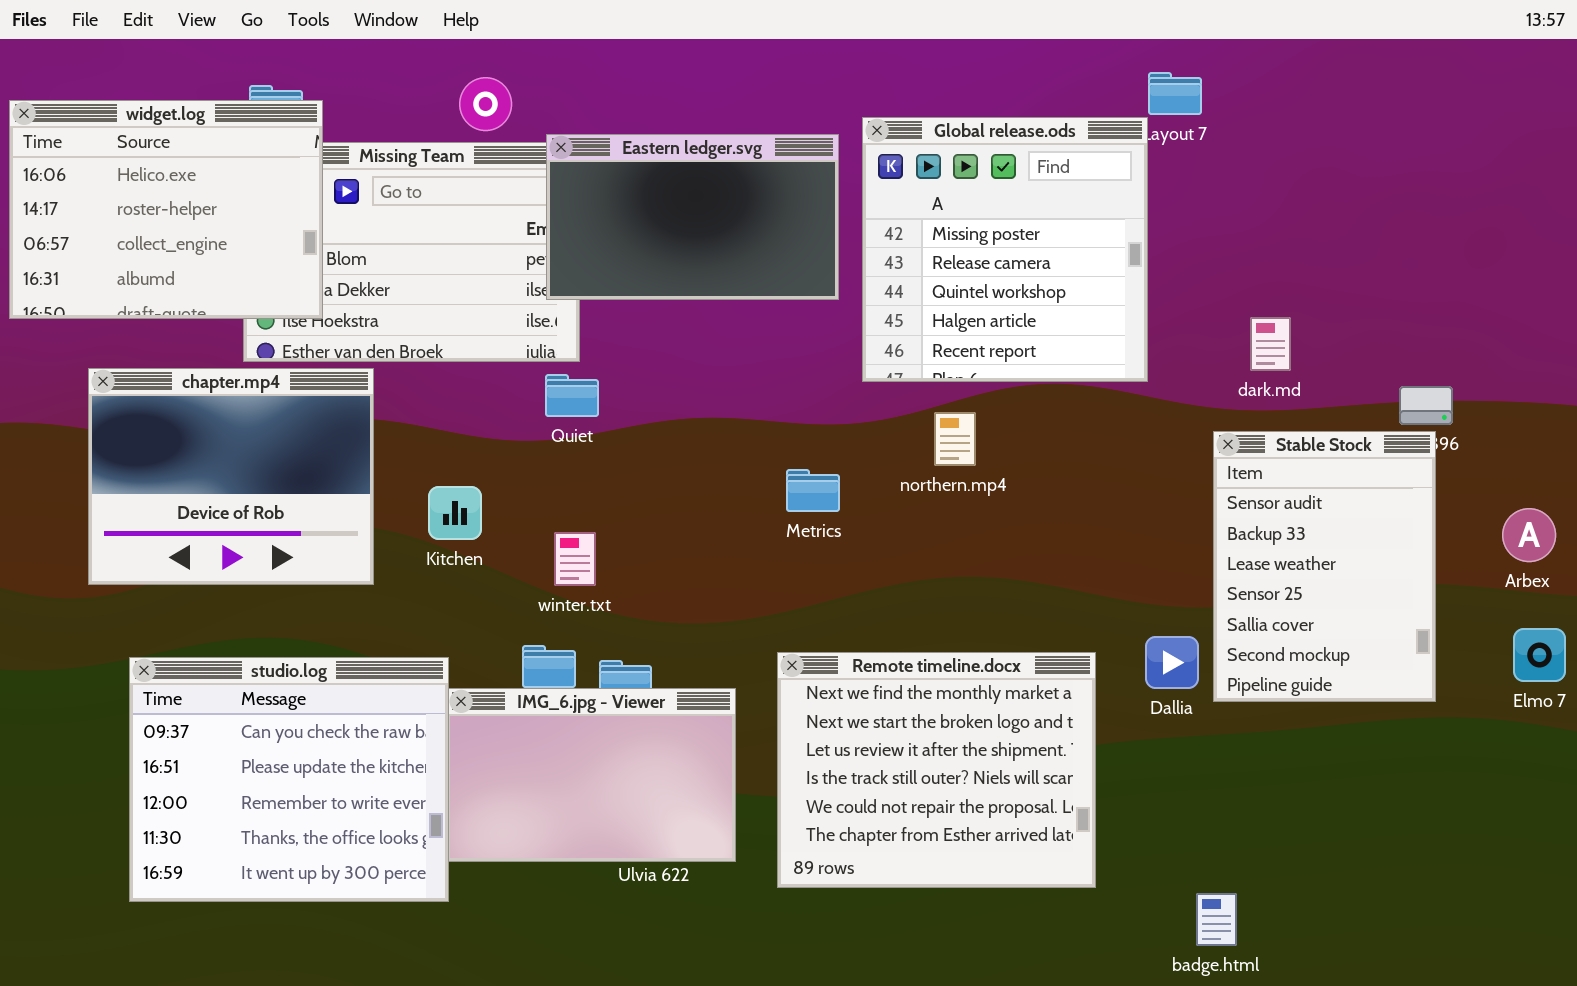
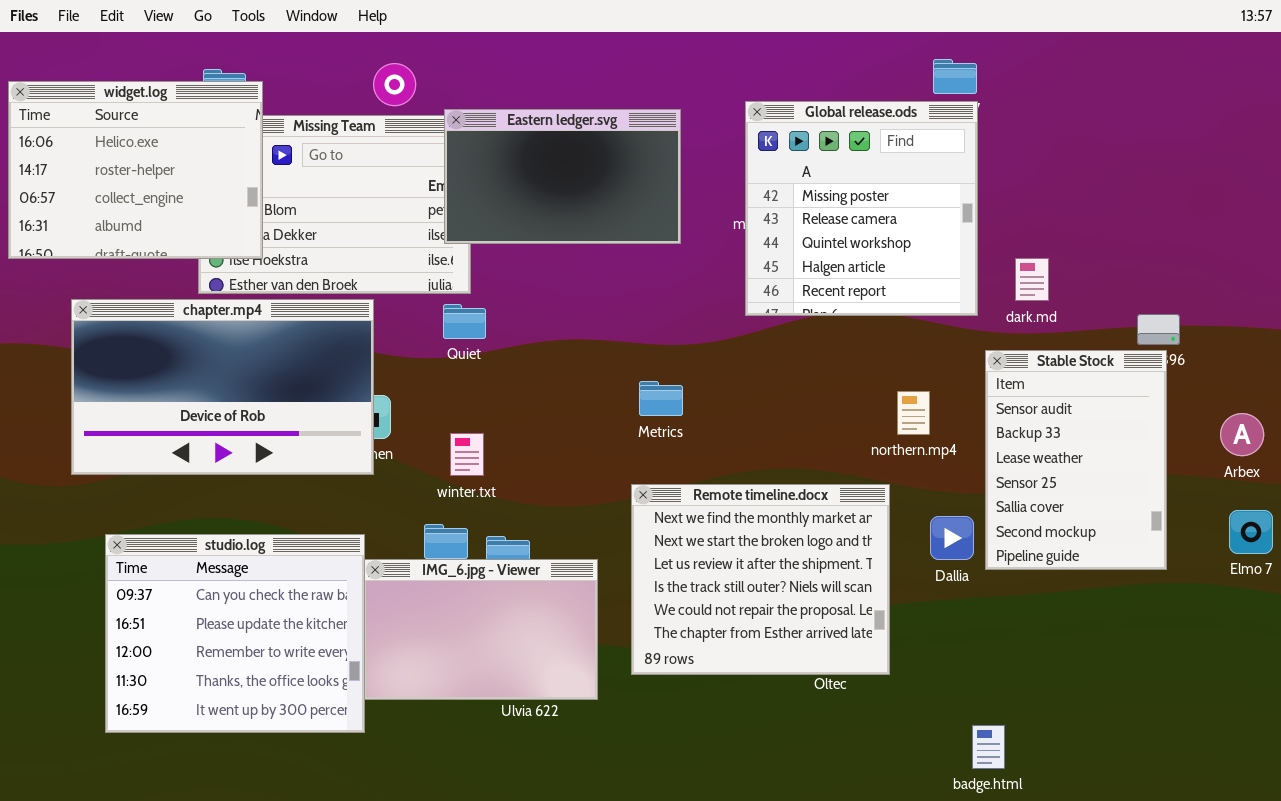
Global release.ods: [862,117,1148,382] -> [745,101,978,316], moved
chapter.mp4: [88,368,374,585] -> [71,299,374,475], resized
northern.mp4: [934,412,976,466] -> [897,391,930,435], moved
Remote timeline.docx: [777,652,1096,888] -> [631,484,890,675], moved

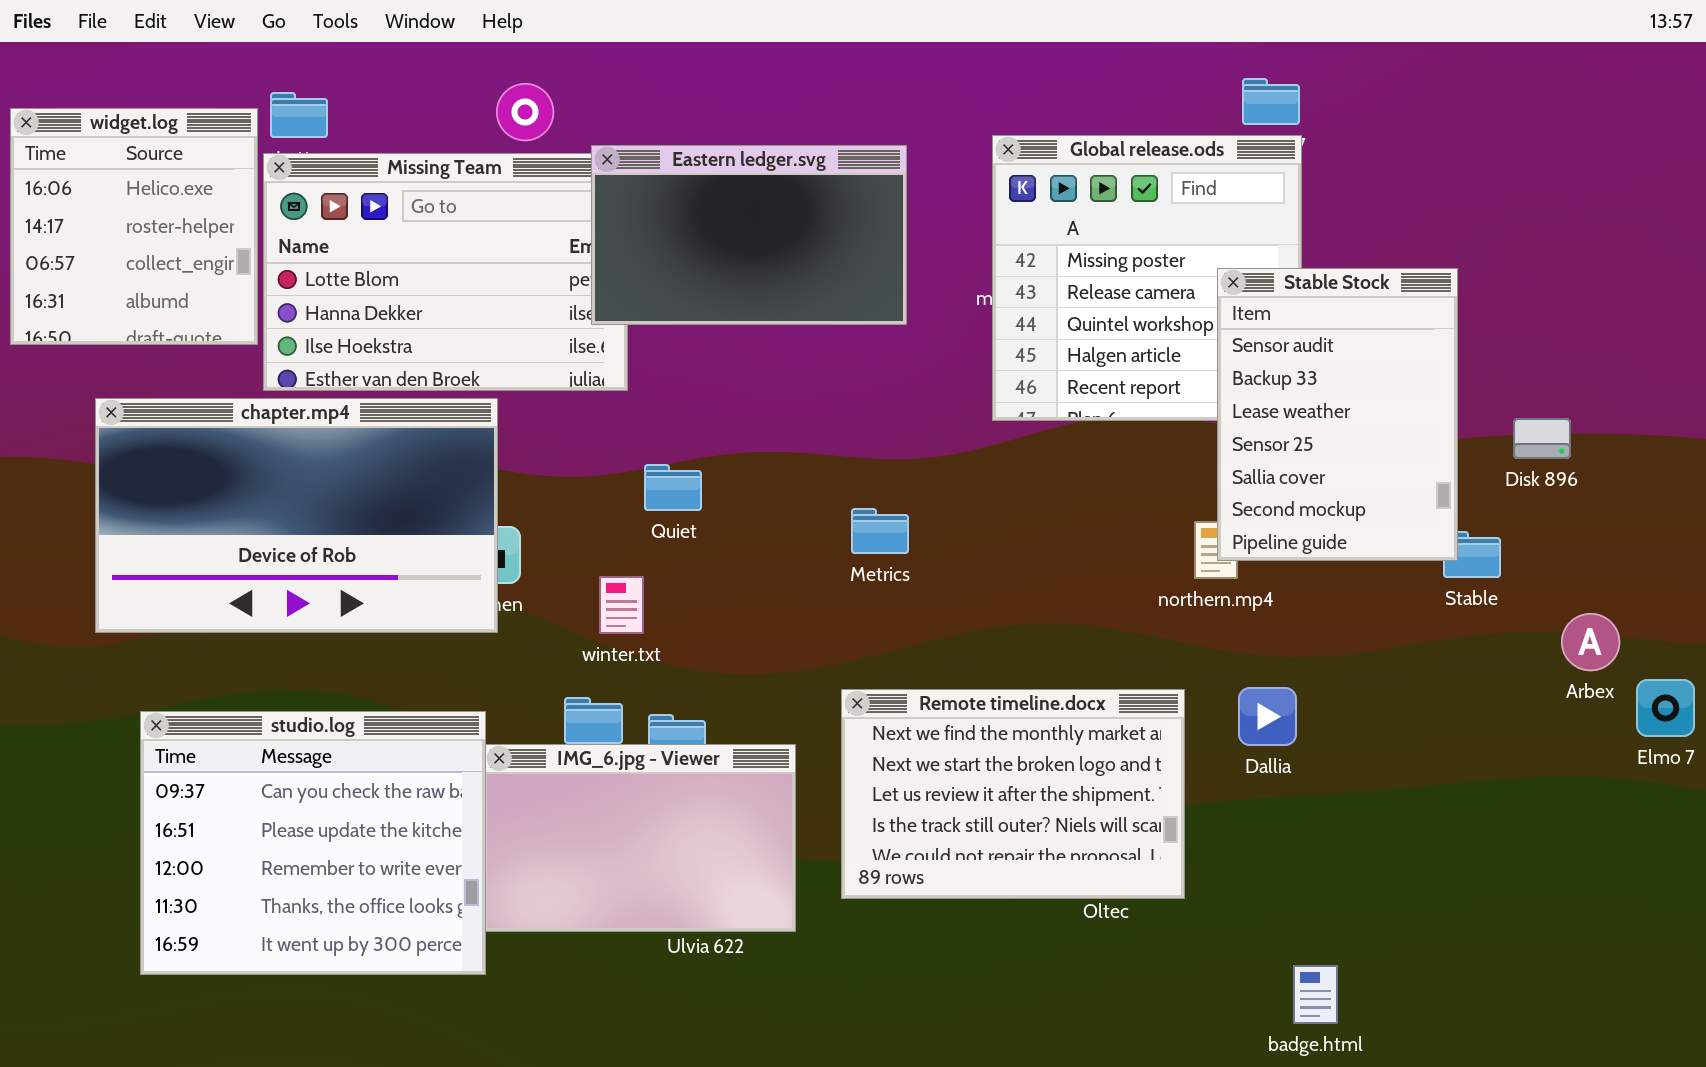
widget.log: [8,81,263,259] -> [10,108,258,345], resized
Quiet: [443,304,486,339] -> [644,464,702,511], moved
Stable Stock: [985,350,1167,570] -> [1217,268,1458,561], moved
Arbex: [1220,413,1264,456] -> [1561,613,1620,671], moved
Remote timeline.docx: [631,484,890,675] -> [841,689,1185,899], resized

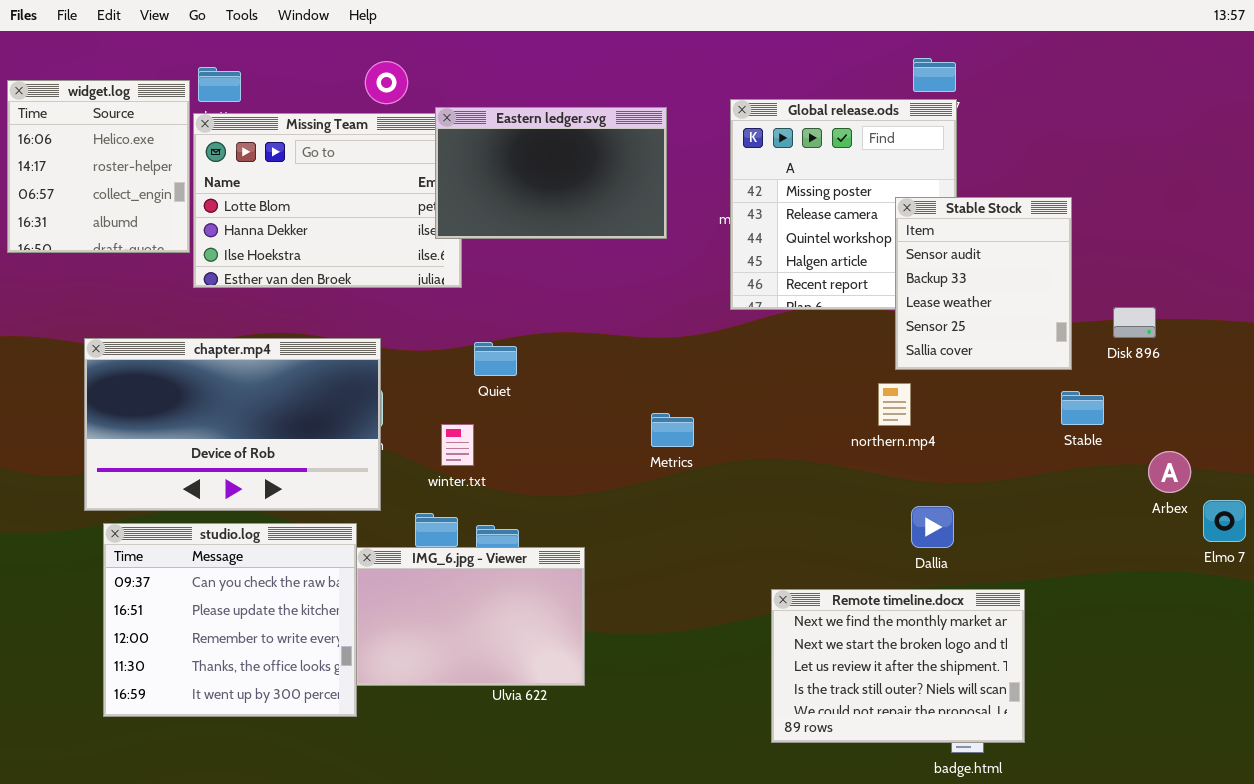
Stable Stock: [1217,268,1458,561] -> [895,197,1072,370], resized
chapter.mp4: [95,398,498,633] -> [84,338,381,511], moved
Metrics: [851,508,909,554] -> [651,413,694,447], moved
Remote timeline.docx: [841,689,1185,899] -> [771,589,1025,743], moved

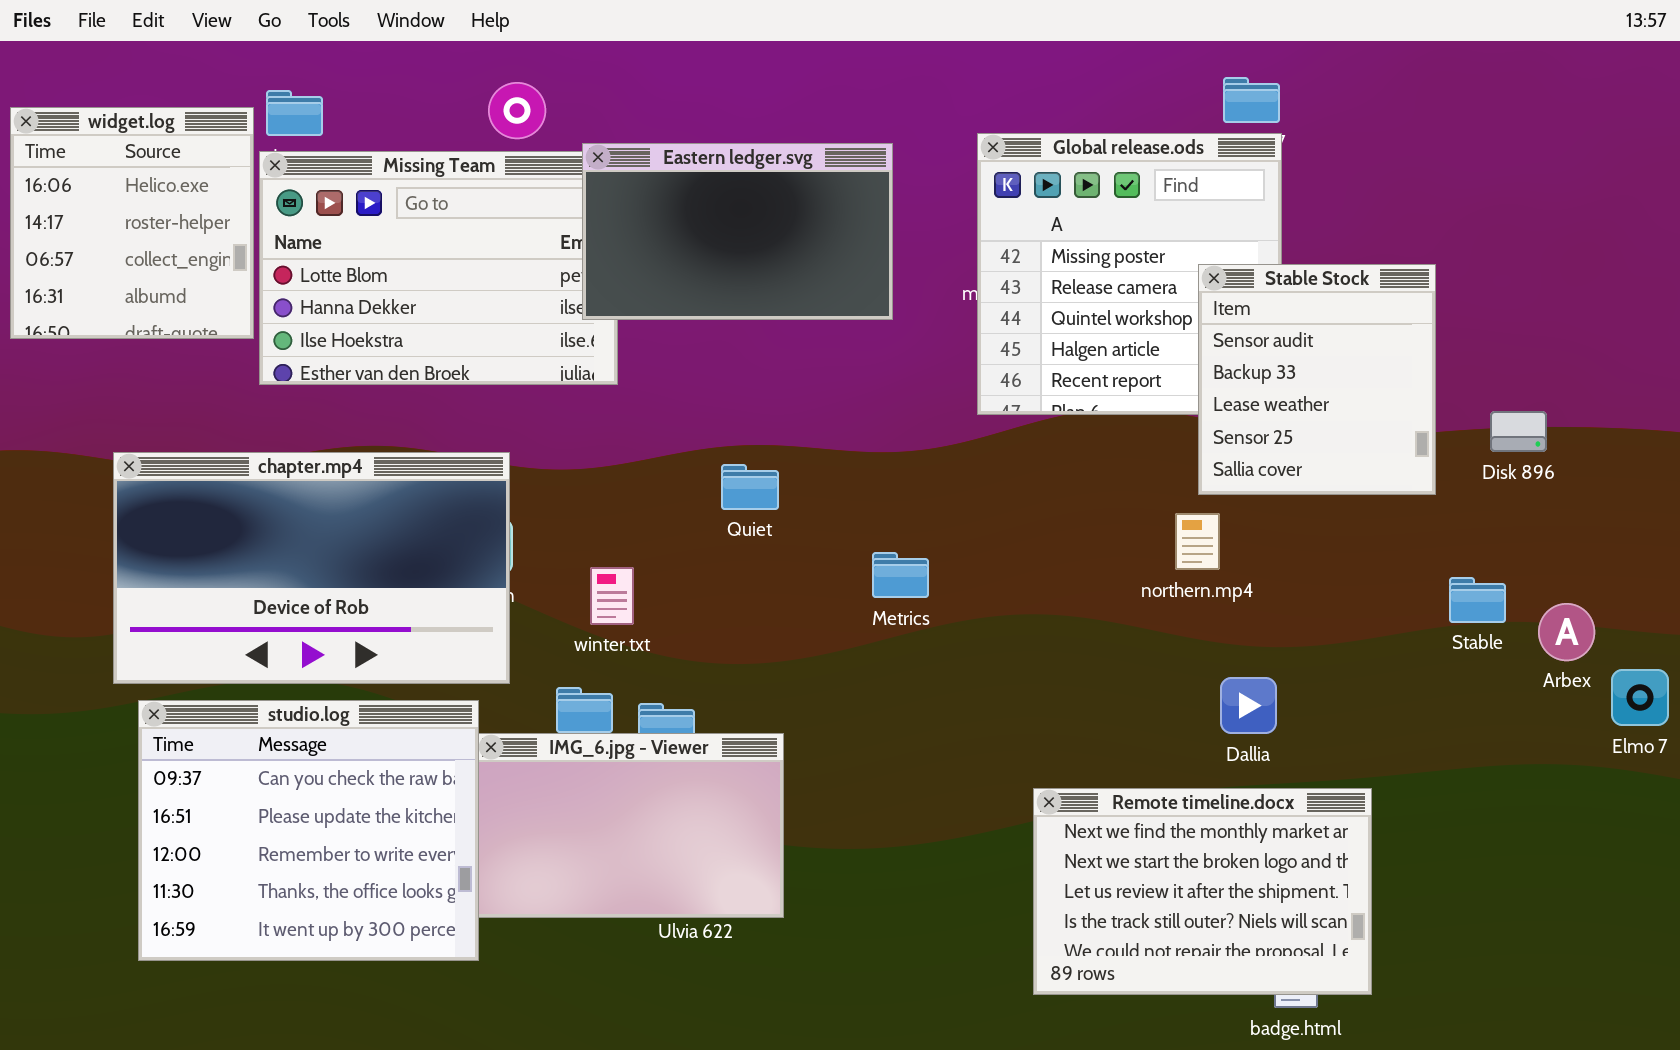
Quiet: [474,342,517,376] -> [721,464,779,510], moved
Stable: [1061,391,1104,425] -> [1449,577,1506,623], moved

